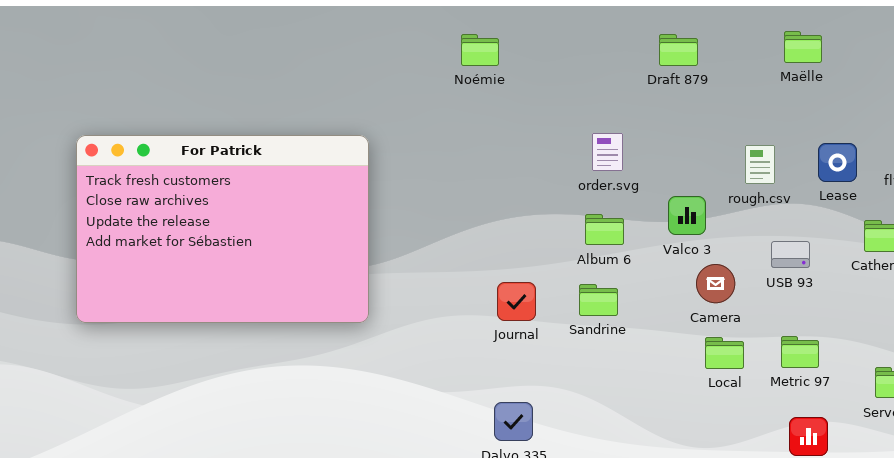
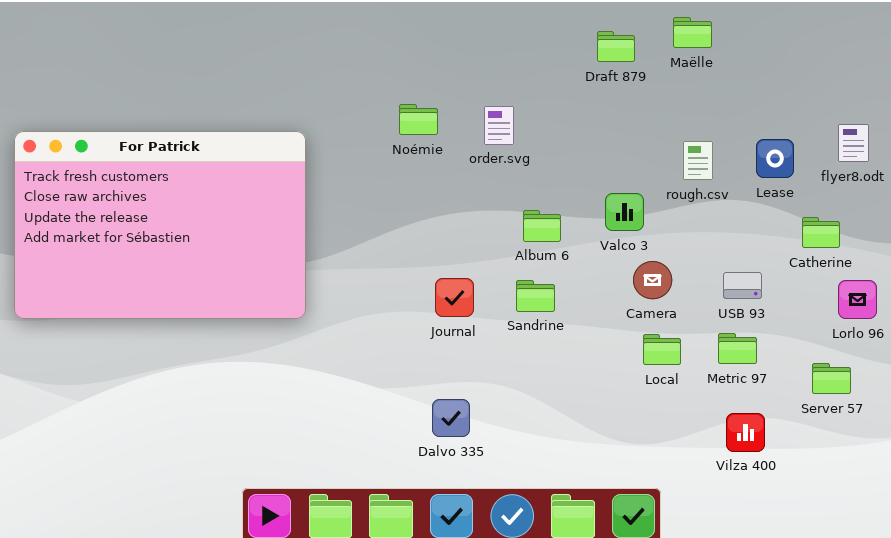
Maëlle: [784,31,822,63] -> [673,17,712,48], moved
Noémie: [461,34,499,66] -> [399,104,438,135], moved
order.svg: [592,133,623,171] -> [484,106,514,145], moved
USB 93: [771,241,810,268] -> [723,272,762,299], moved

